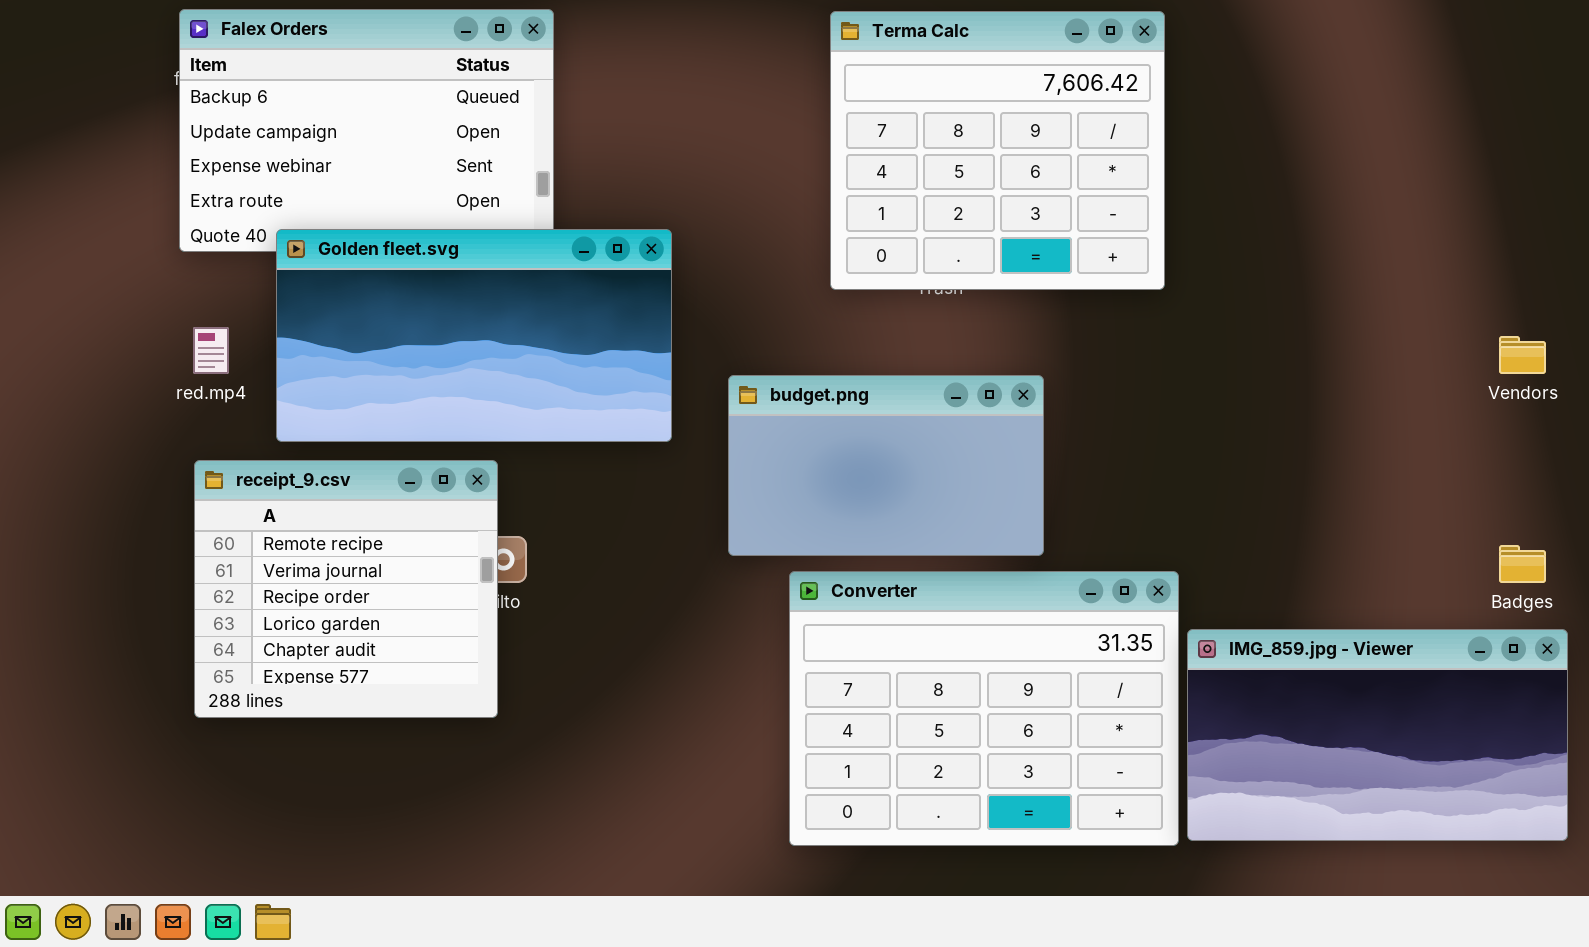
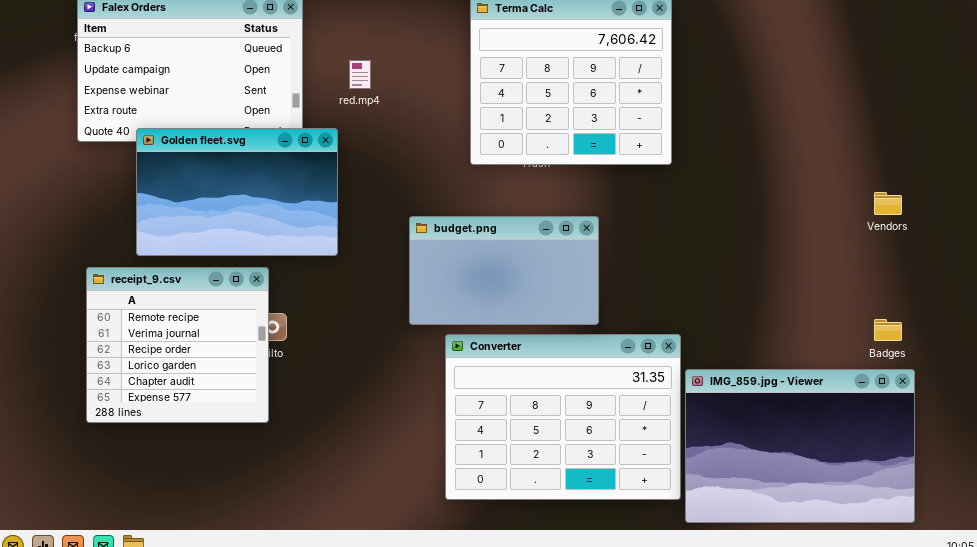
Golden fleet.svg: [276,229,672,442] -> [136,128,338,256], resized
red.mp4: [193,327,229,374] -> [349,60,371,89], moved
IMG_859.jpg - Viewer: [1187,629,1568,841] -> [685,369,915,523], resized

